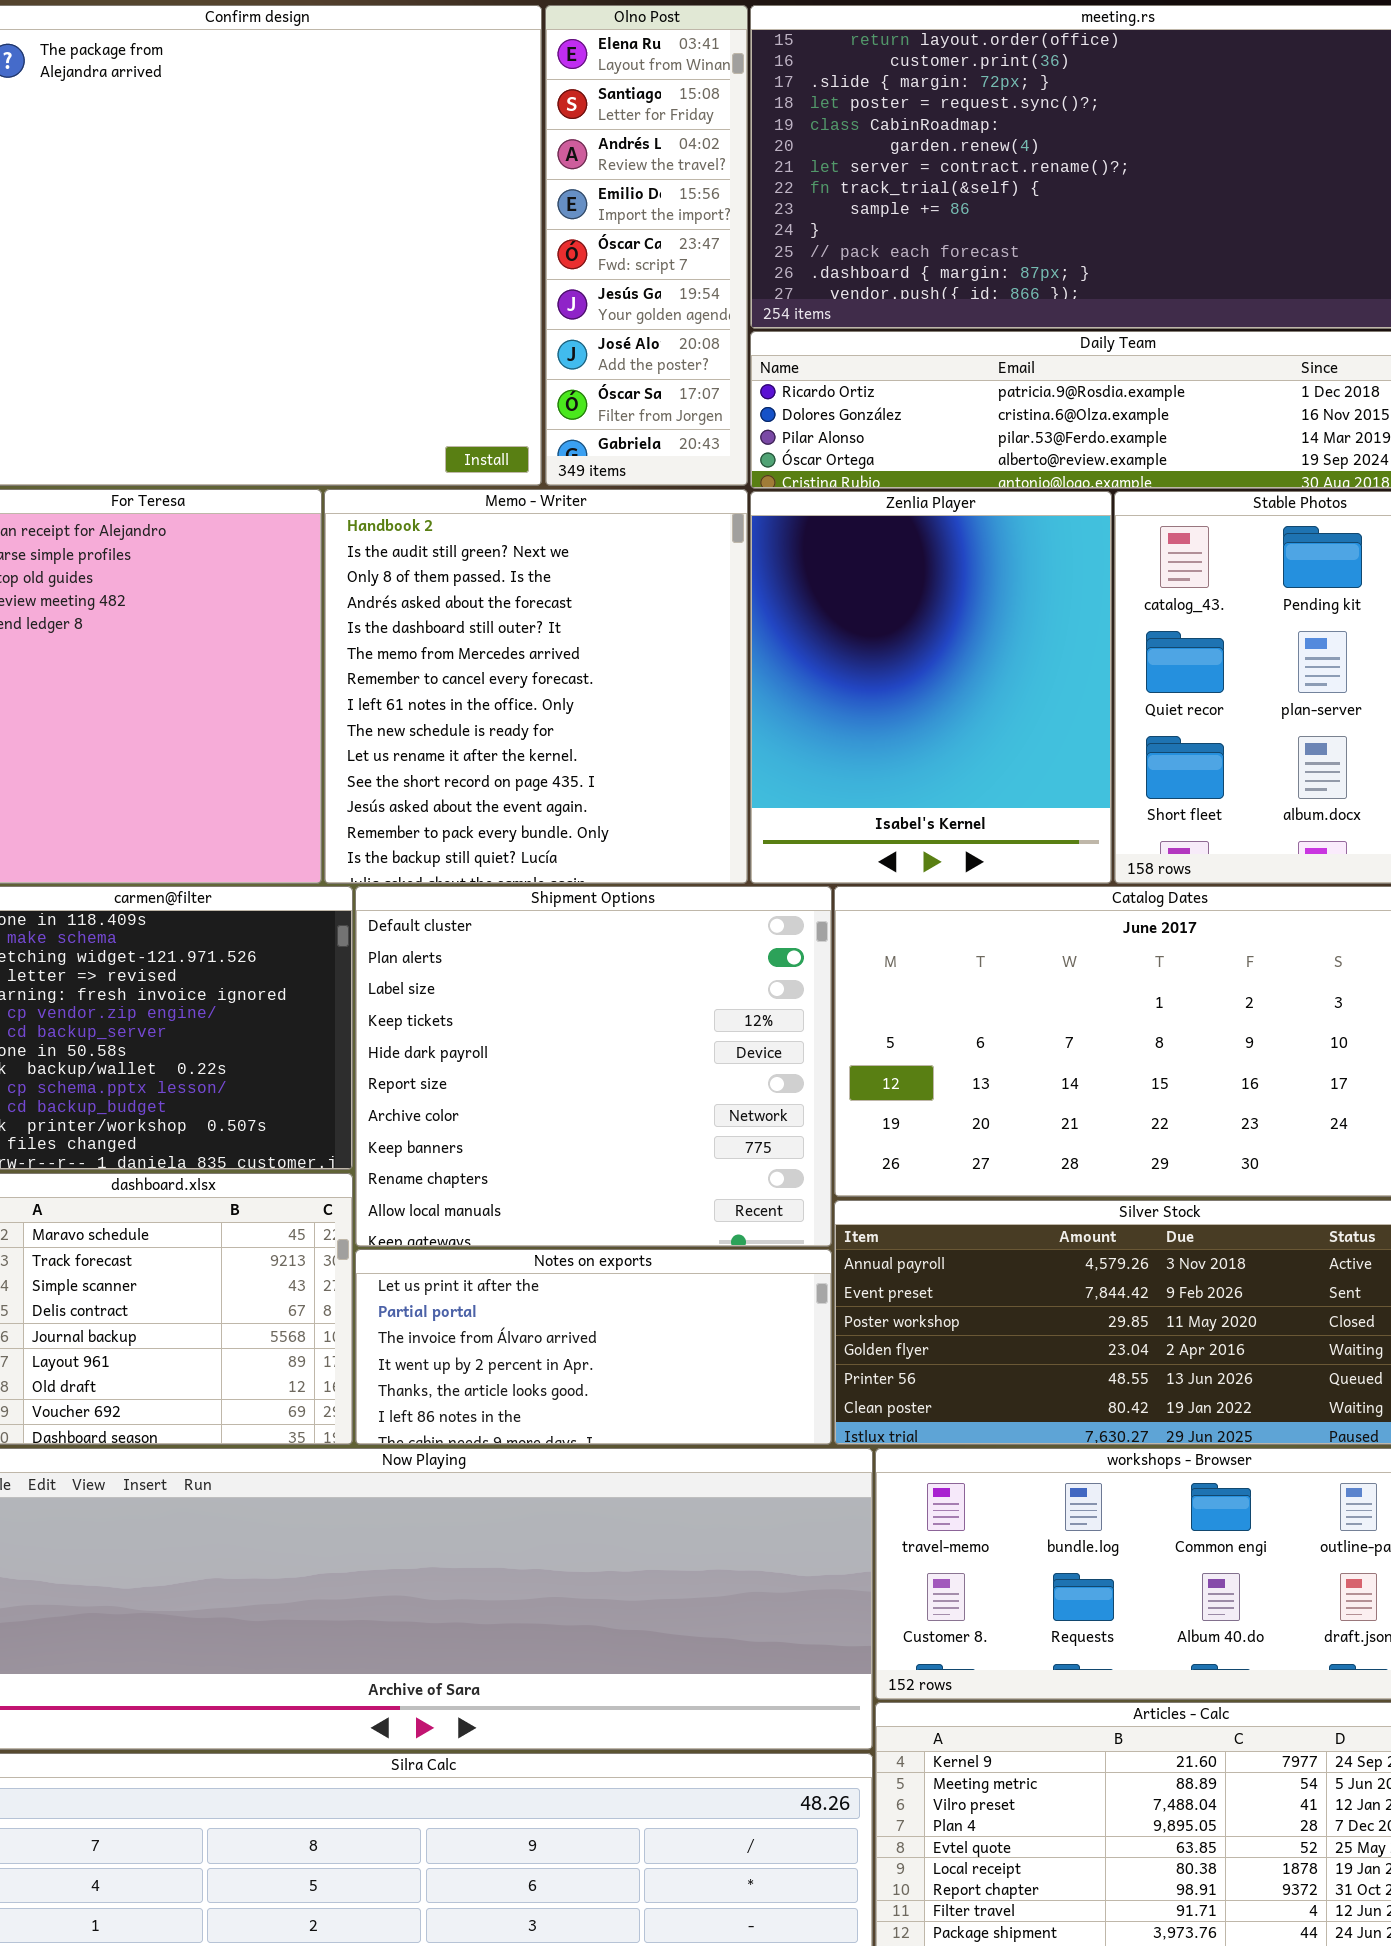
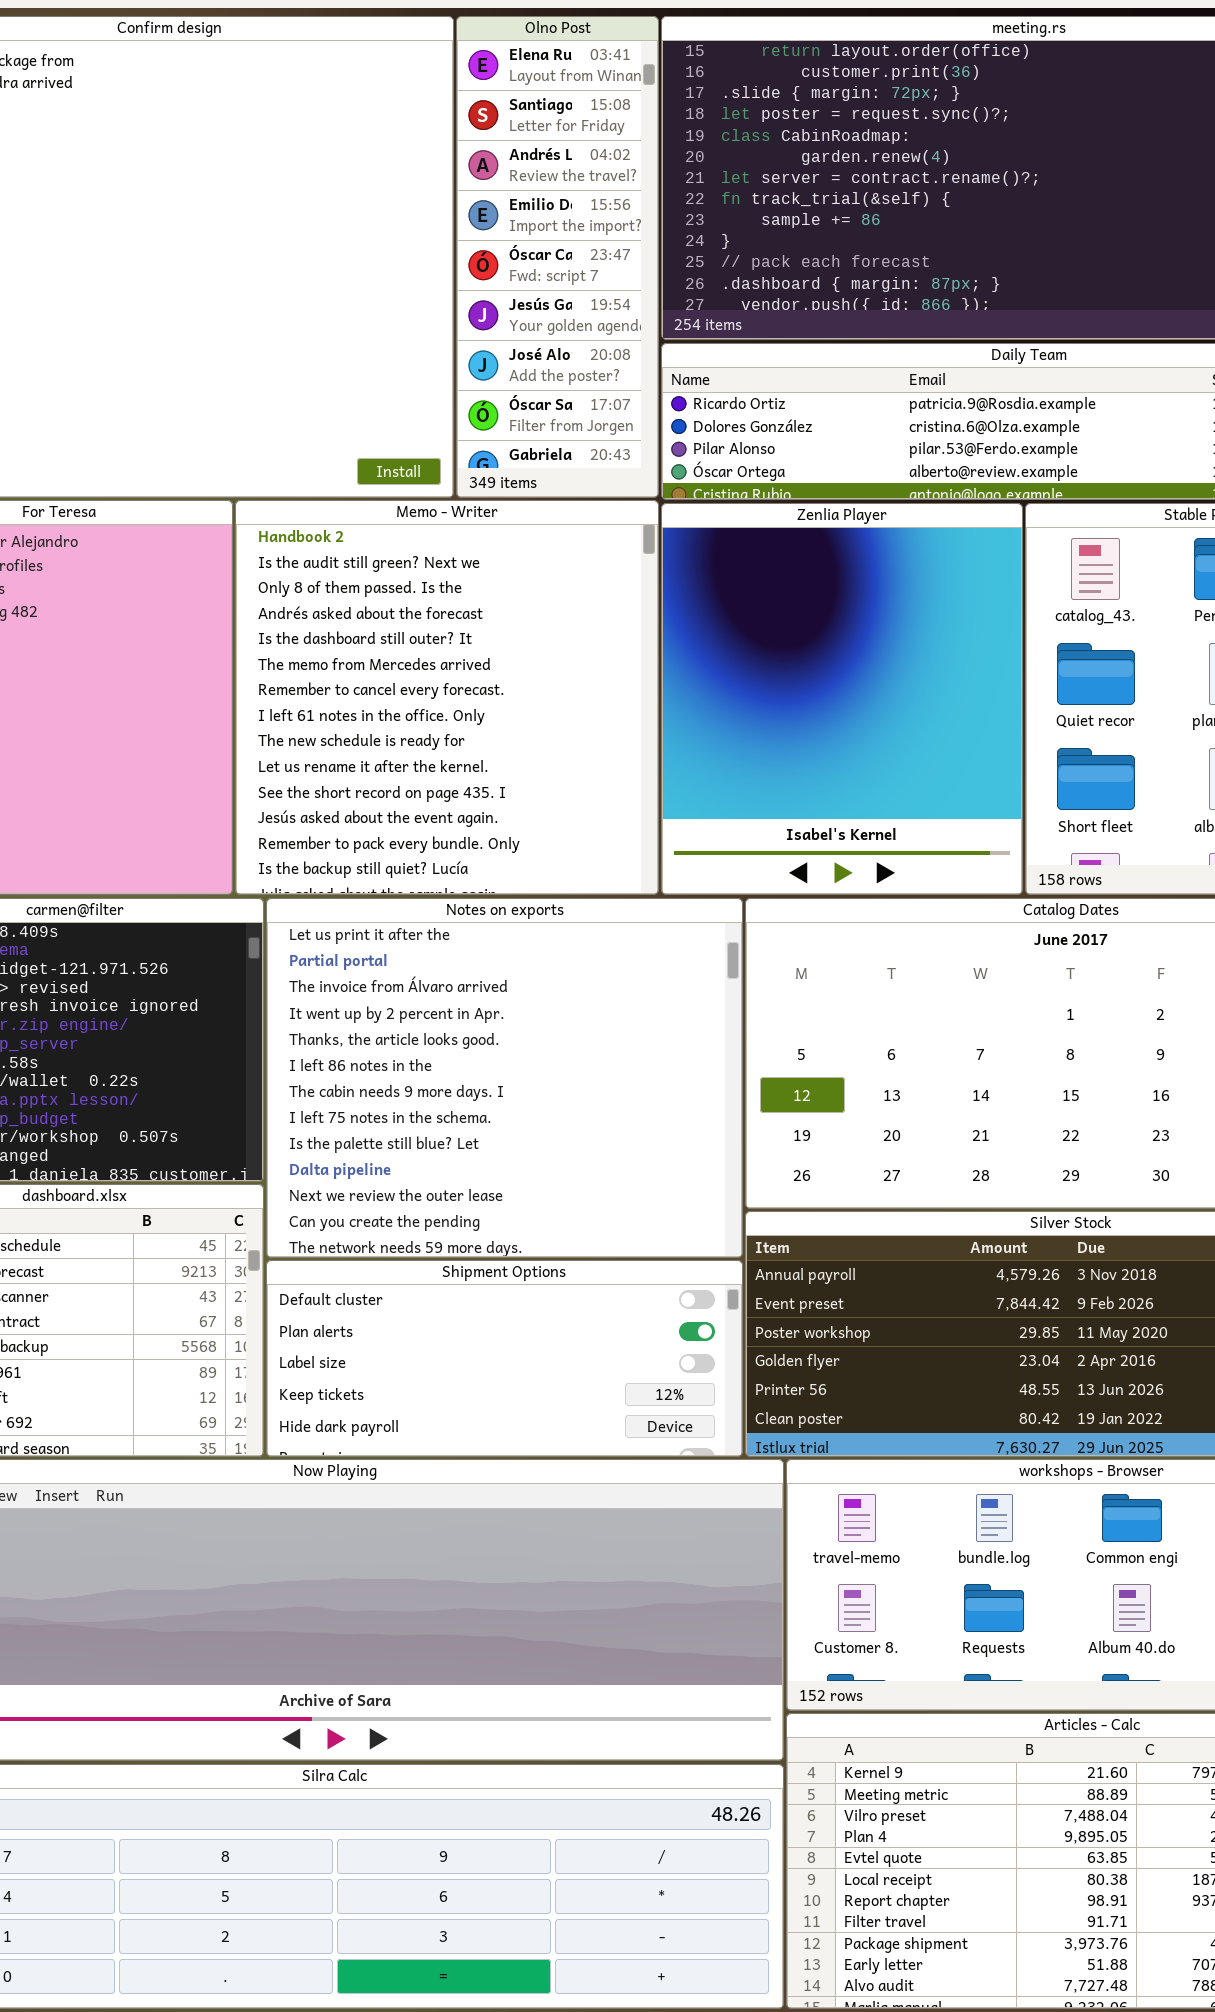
Shipment Options: [355,886,832,1247] -> [266,1260,743,1457], moved, resized
Notes on exports: [355,1249,832,1445] -> [266,898,743,1258], moved, resized

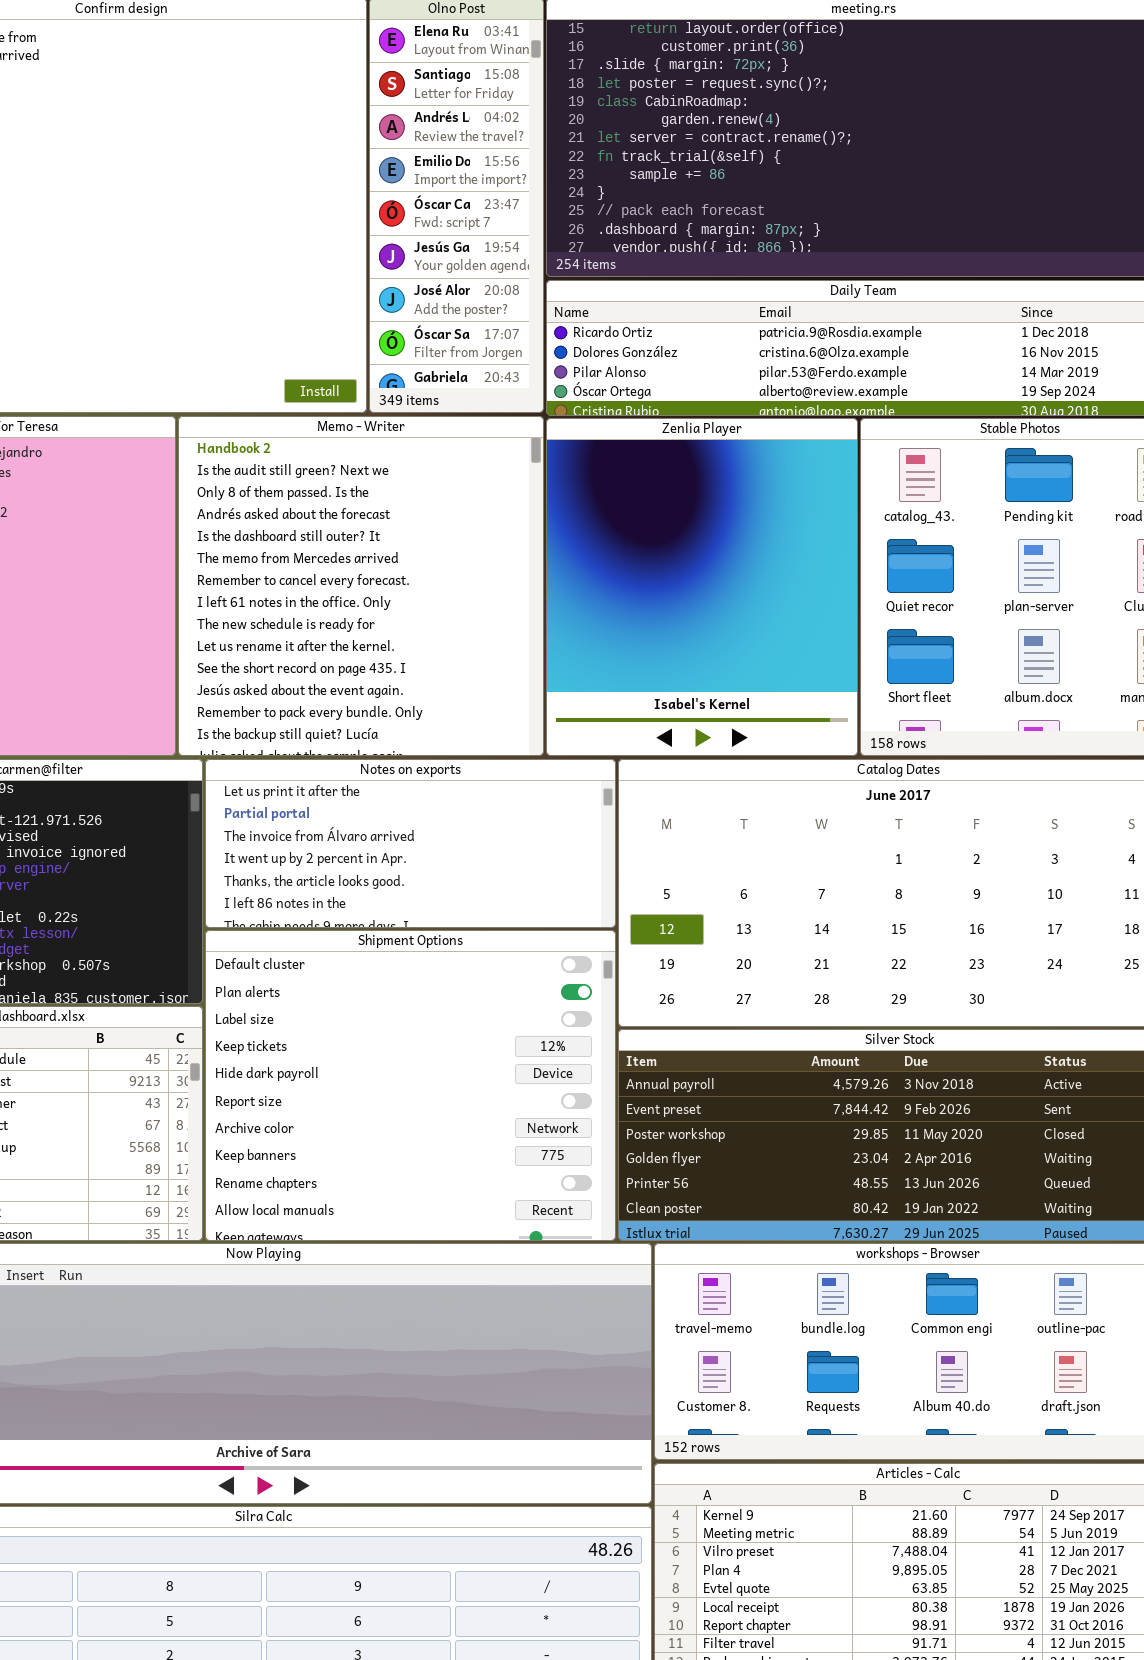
Notes on exports: [266,898,743,1258] -> [205,759,616,928], resized
Shipment Options: [266,1260,743,1457] -> [205,930,616,1241], resized

